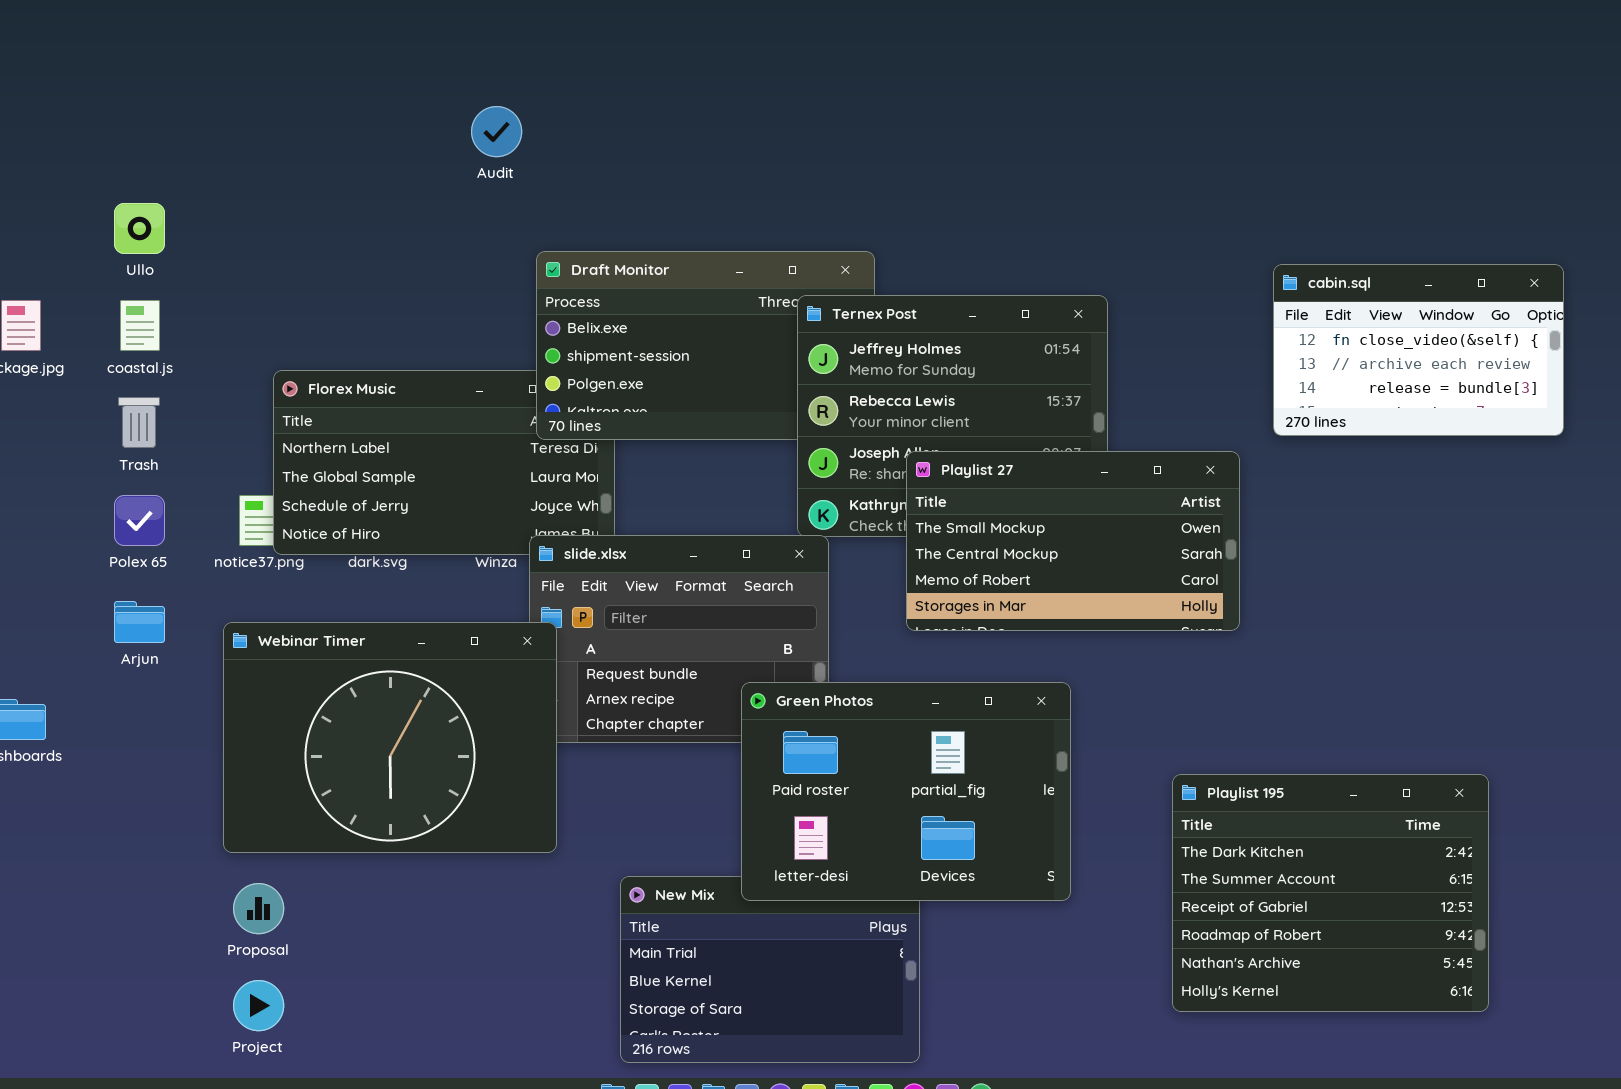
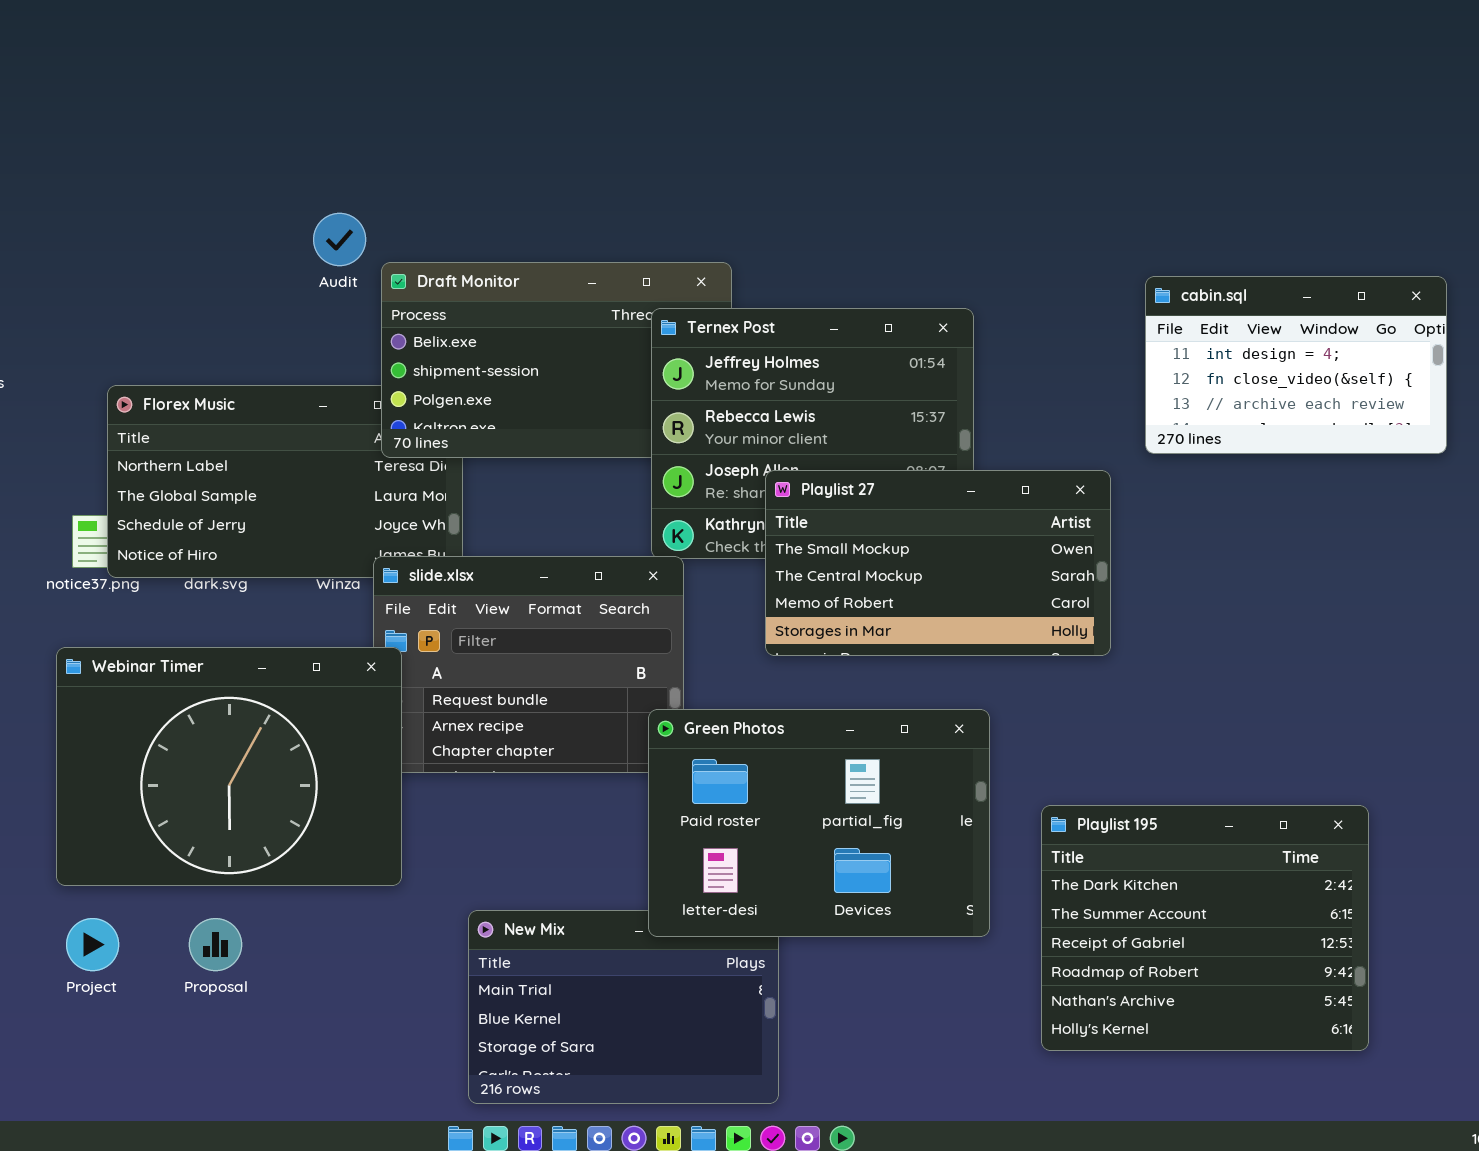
Audit: [471,106,522,157] -> [313,213,366,266], moved
cabin.sql: [1273,264,1564,436] -> [1145,276,1447,454], scrolled up 1 row
Green Photos: [741,682,1071,901] -> [648,709,990,937], moved
Proposal: [233,883,284,934] -> [189,918,242,971], moved
Project: [233,980,284,1031] -> [66,918,119,971], moved

